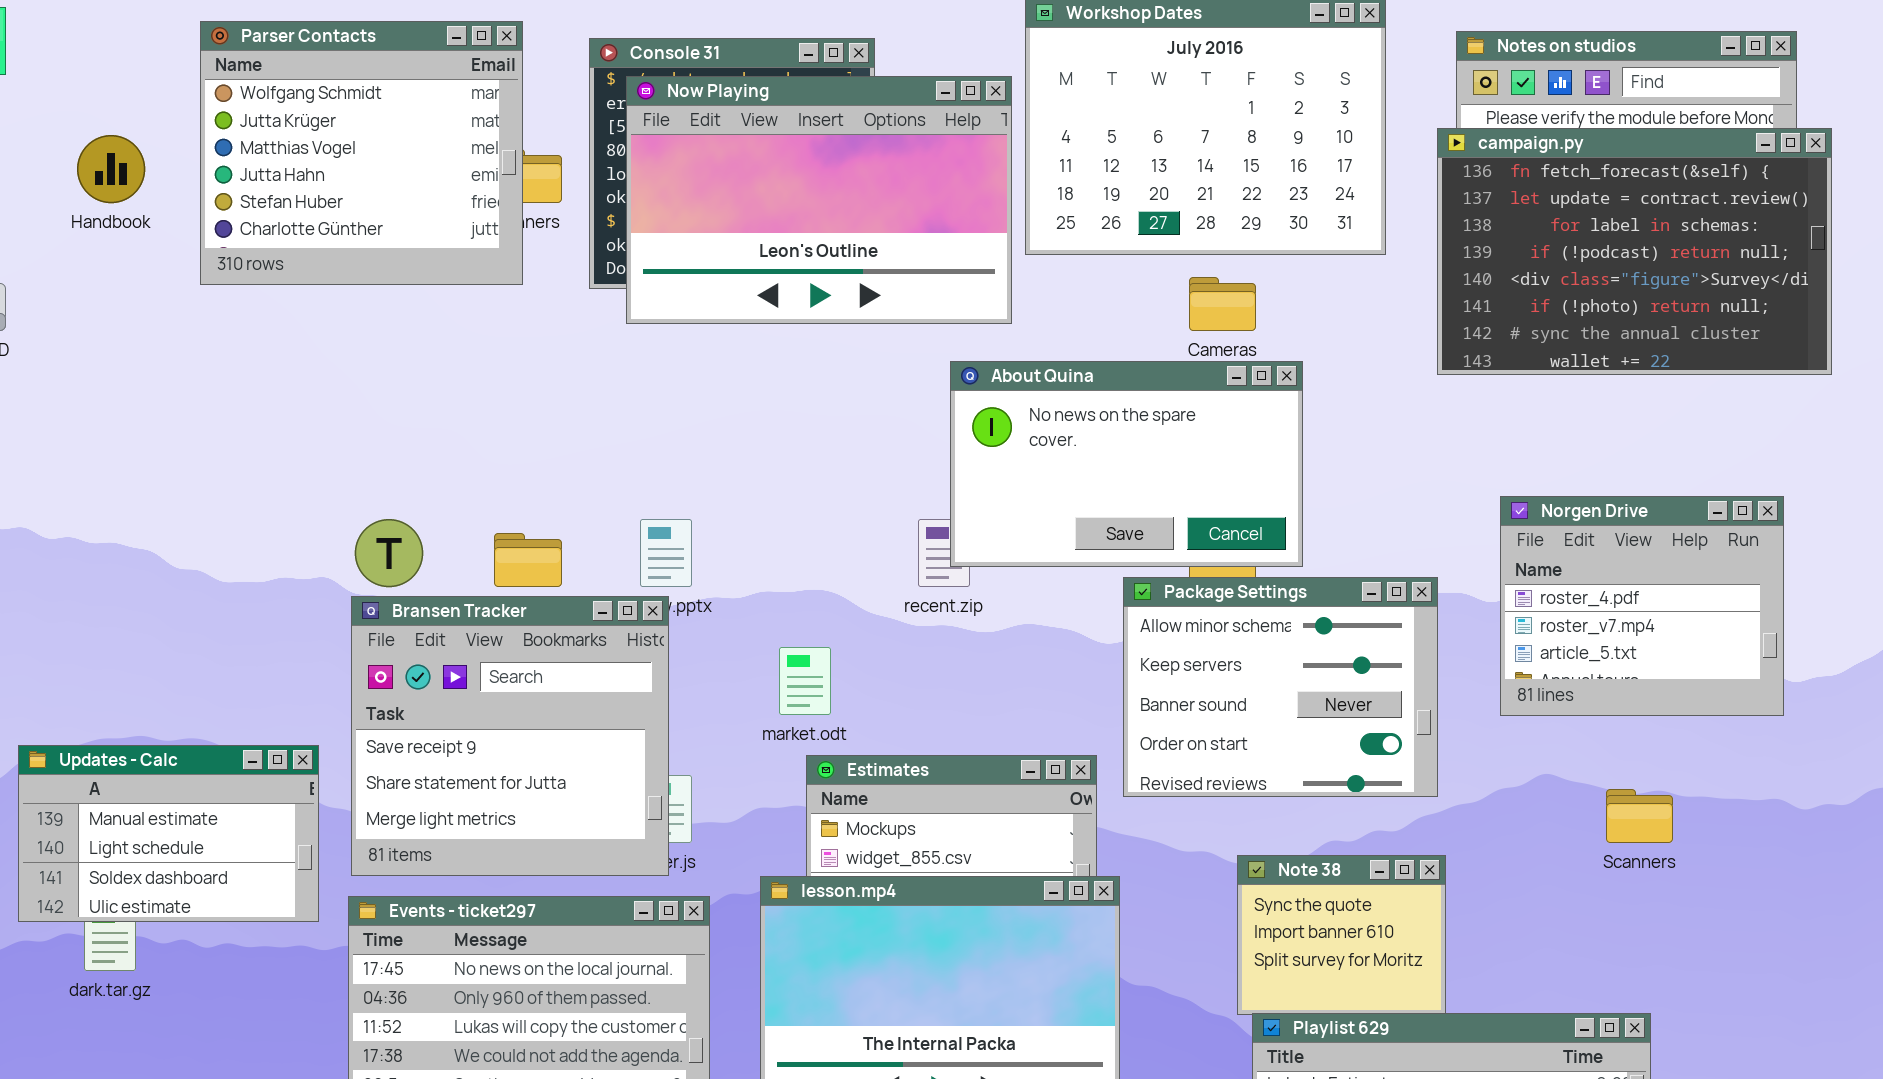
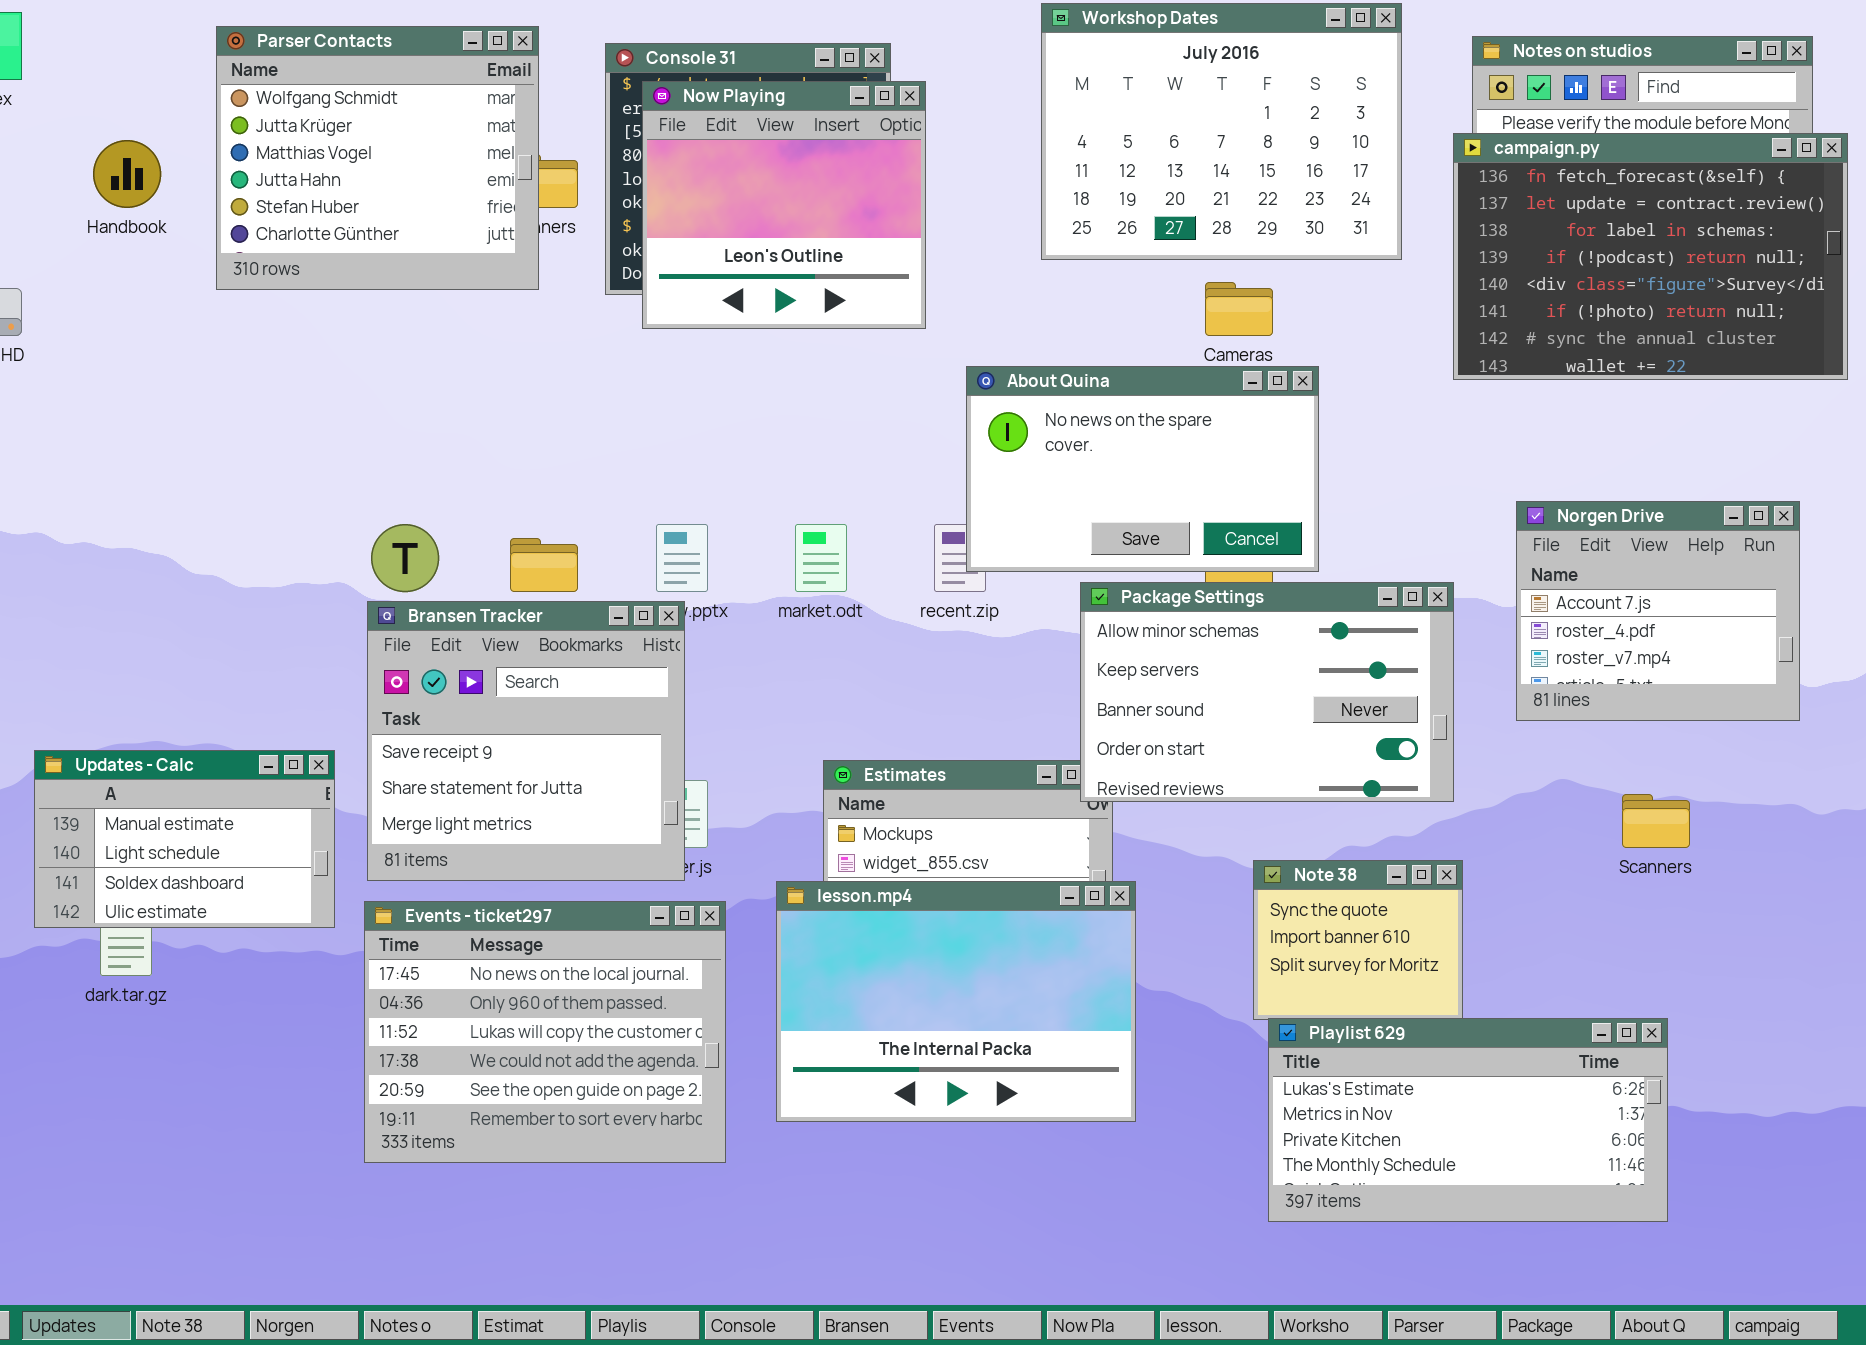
Now Playing: [626,76,1012,324] -> [642,81,926,329], resized
Norgen Drive: [1500,496,1784,716] -> [1516,501,1800,721], scrolled up 1 row
Package Settings: [1123,577,1438,797] -> [1080,582,1454,802], resized
market.odt: [779,647,831,715] -> [795,524,847,592], moved

